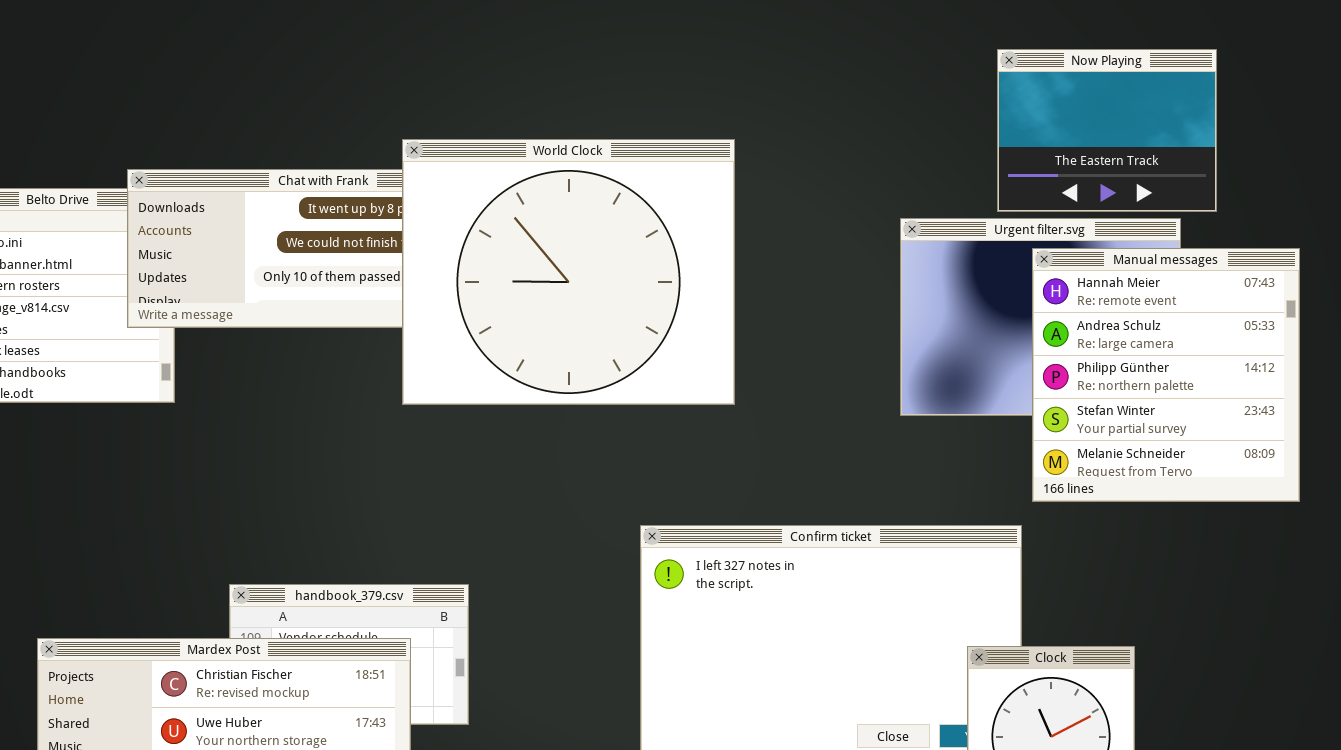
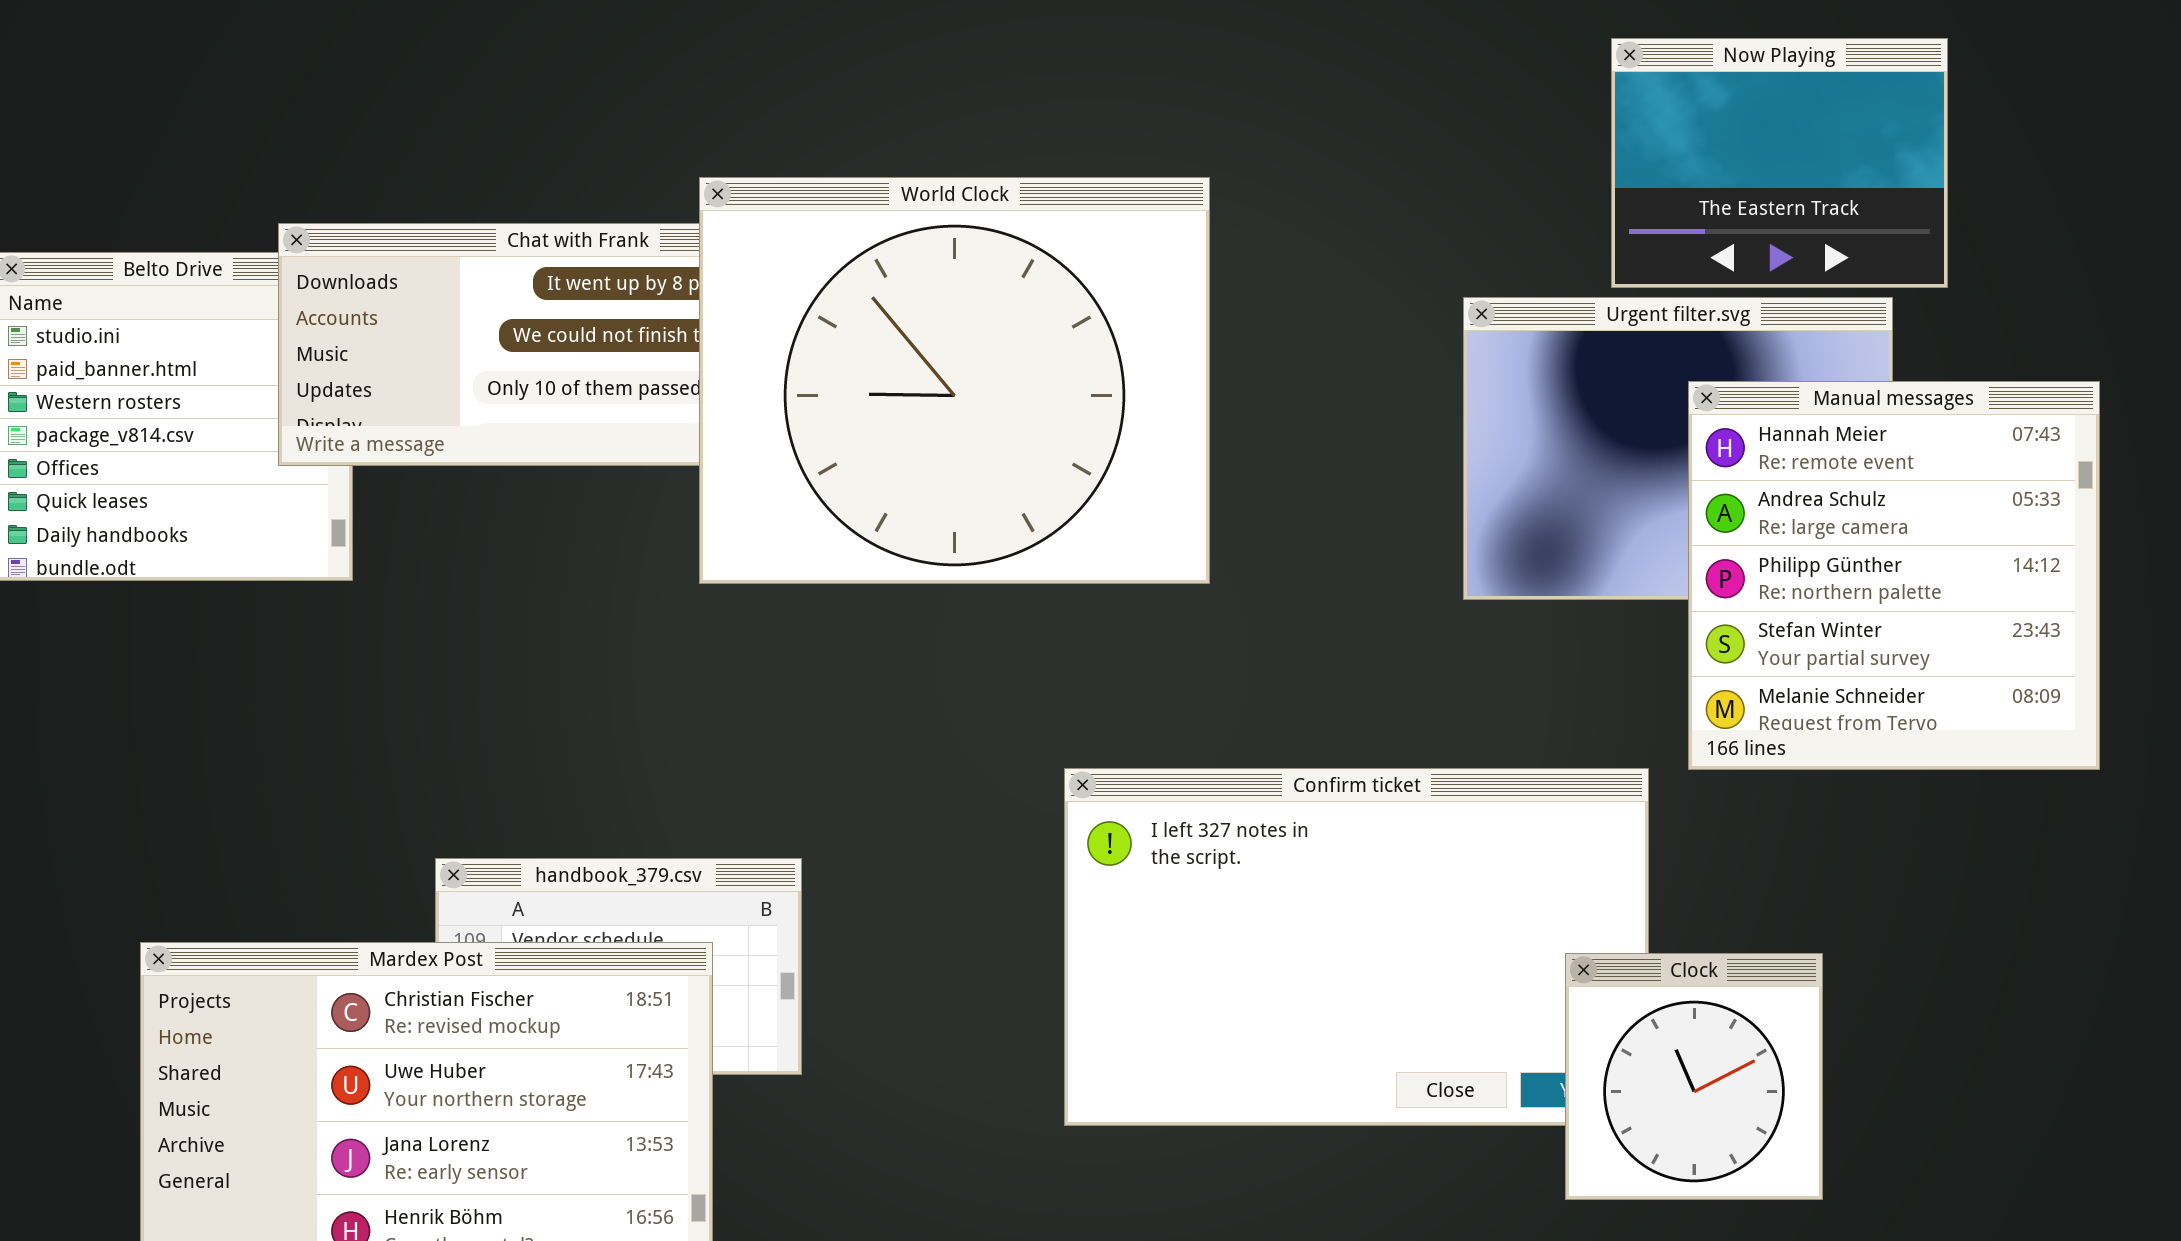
Manual messages: [1032,248,1300,502] -> [1688,381,2100,770], moved

